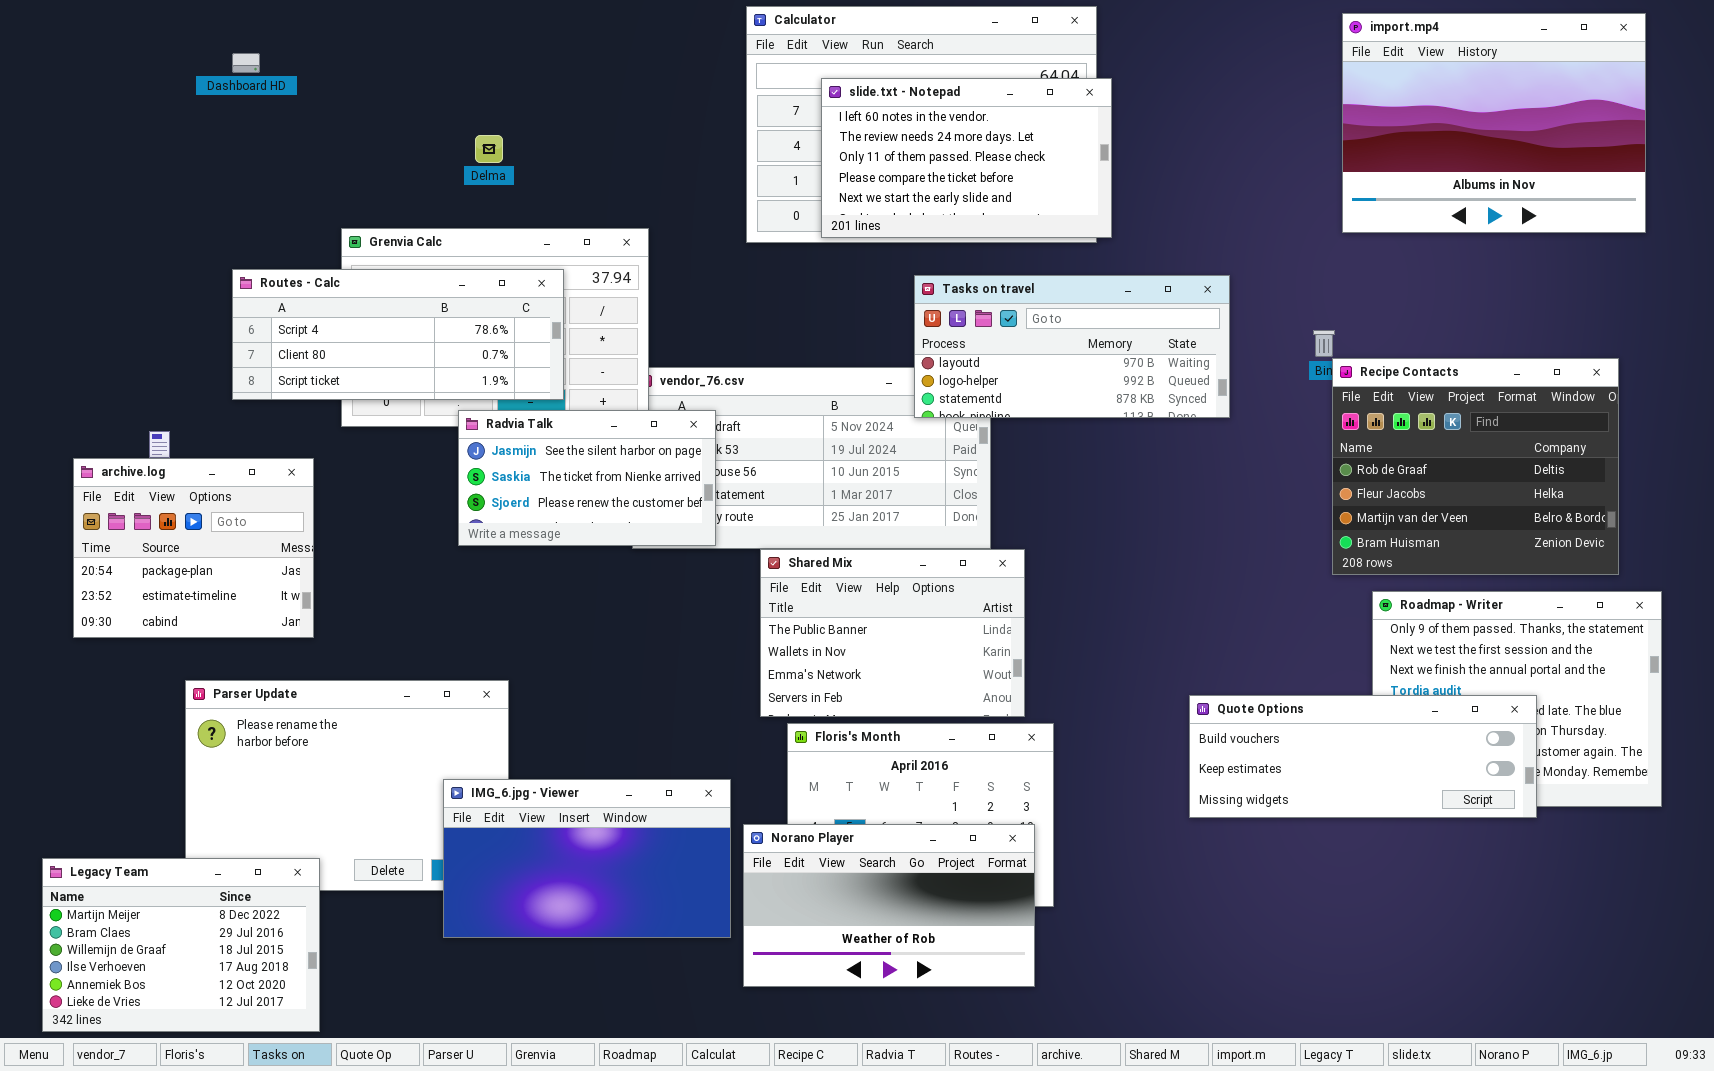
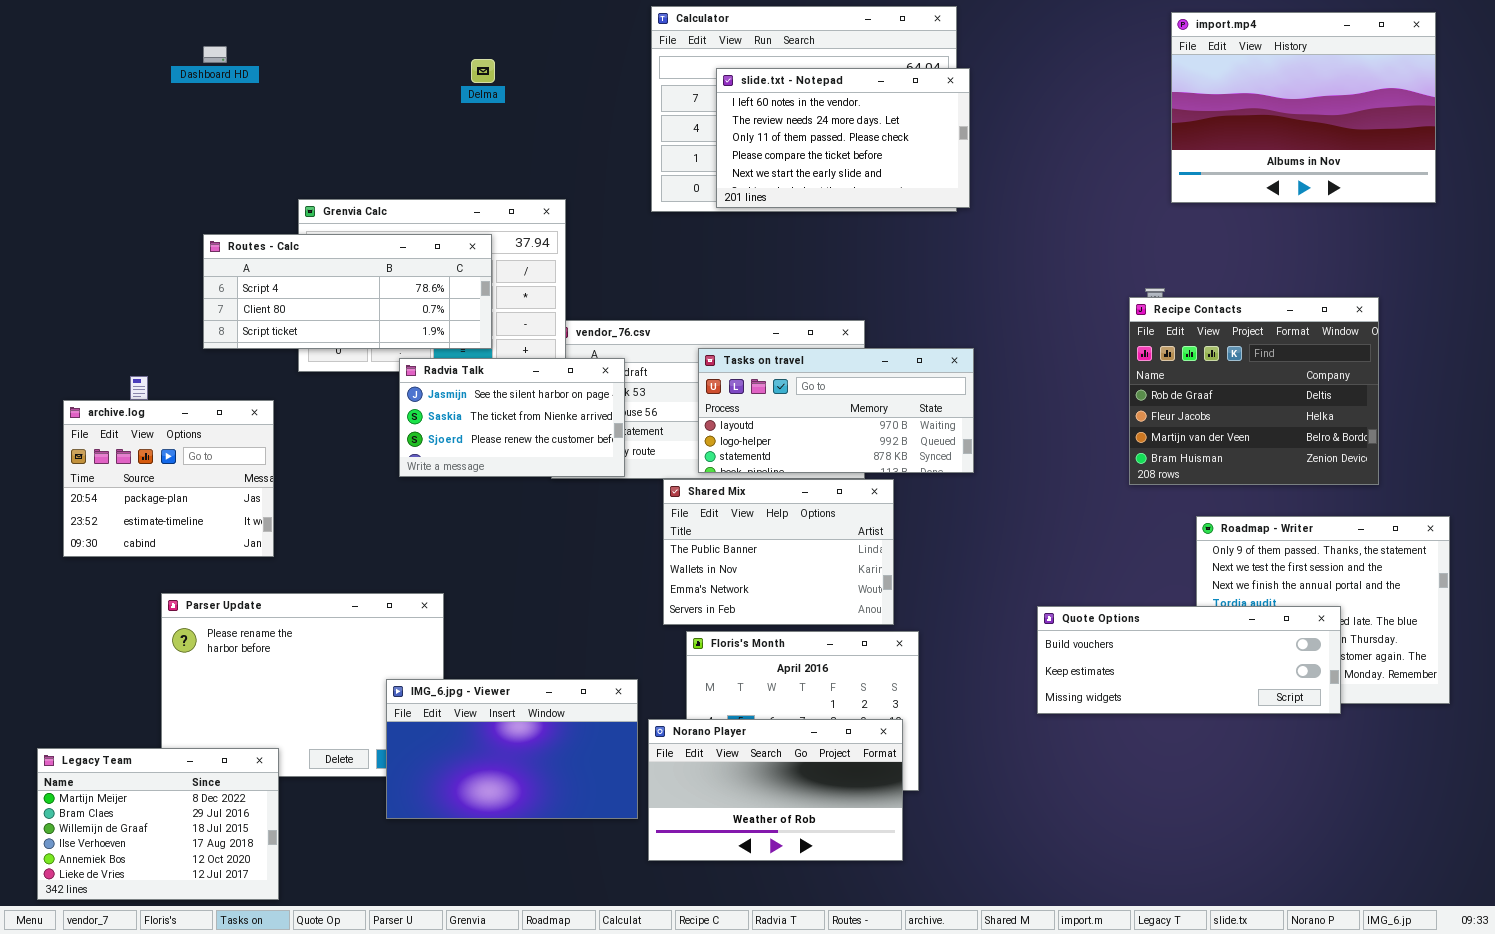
Delma: [475,135,503,163] -> [471,59,495,83], moved
Tasks on travel: [914,275,1230,418] -> [698,348,974,473], moved
Recipe Contacts: [1332,358,1619,575] -> [1129,297,1379,485], moved

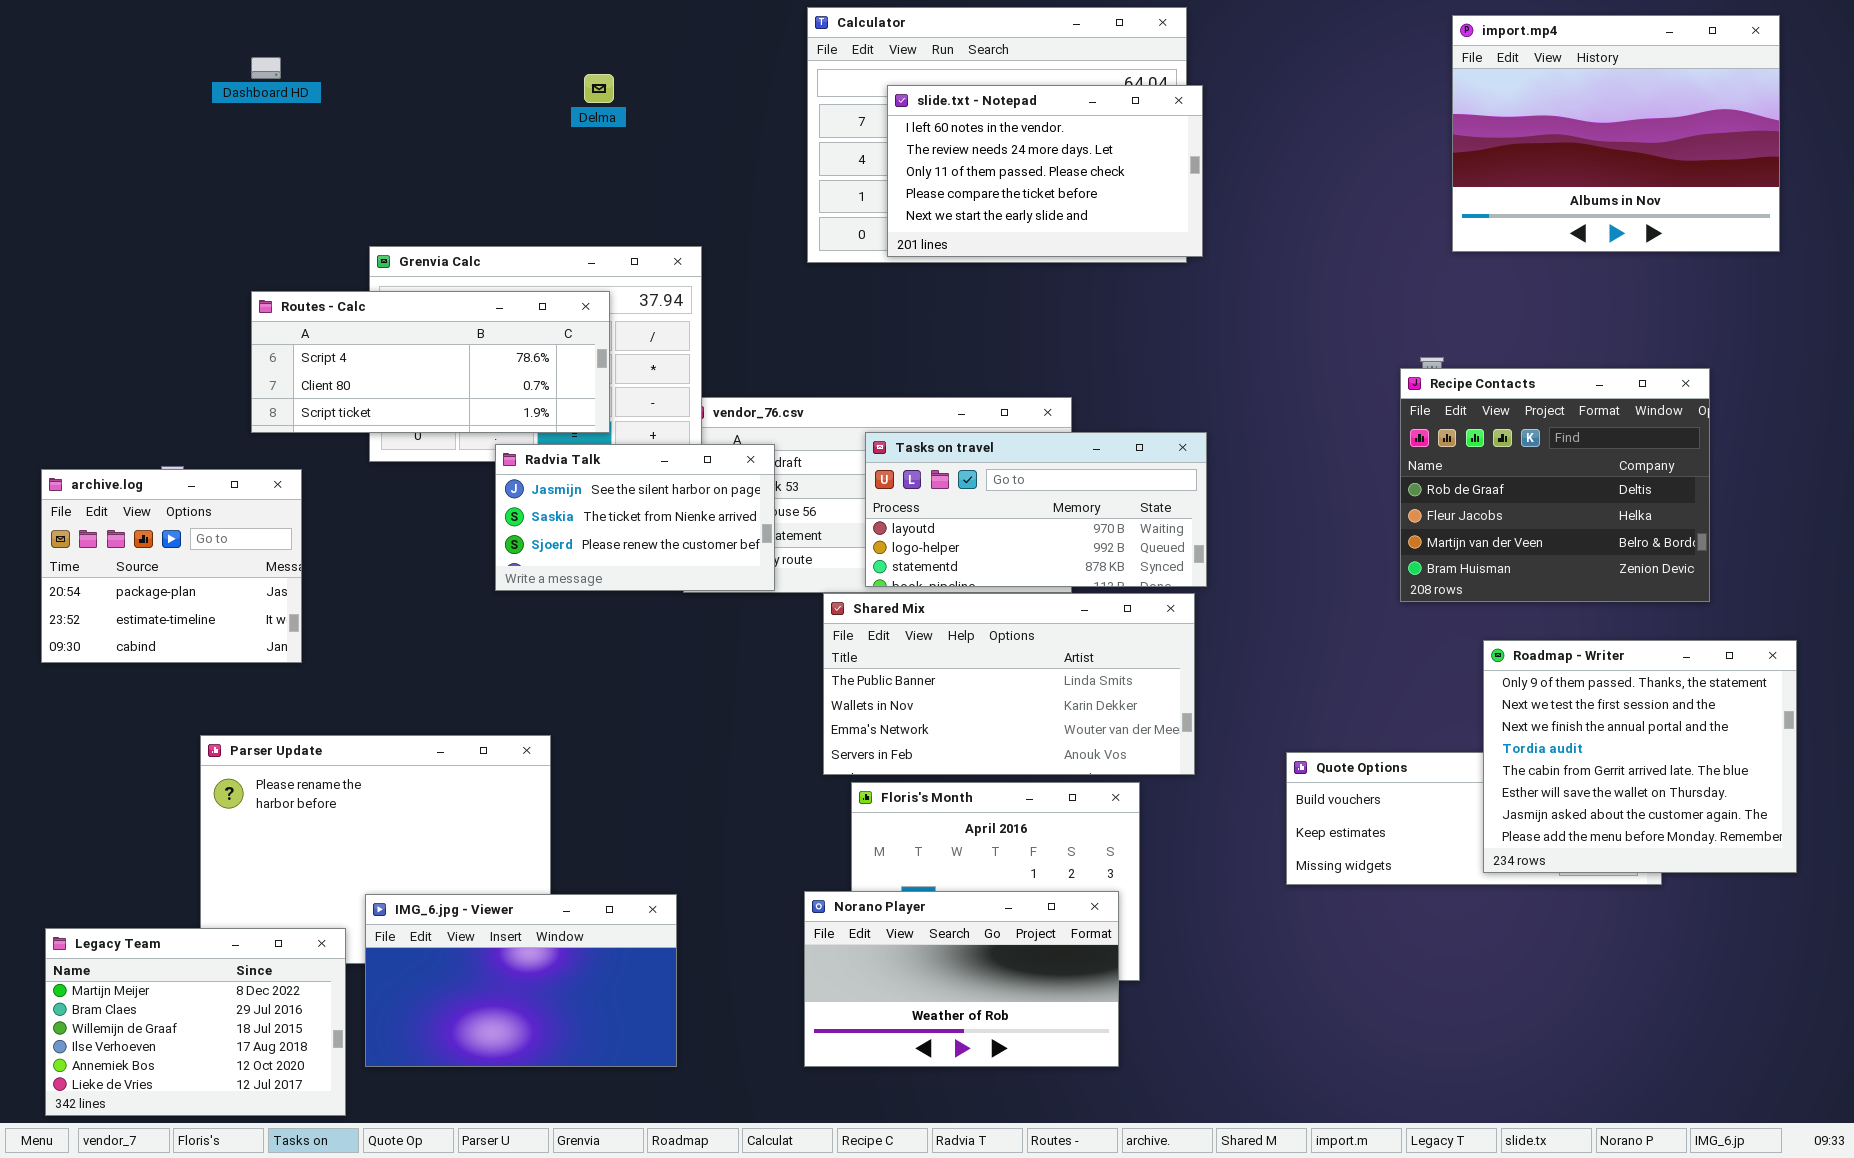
archive.log: [63,400,274,557] -> [41,469,302,663], moved
Shared Mix: [663,479,894,625] -> [823,593,1195,775], resized
Roadmap - Writer: [1196,516,1450,704] -> [1483,640,1797,873], raised
IMG_6.jpg - Viewer: [386,679,638,819] -> [365,894,677,1067], moved

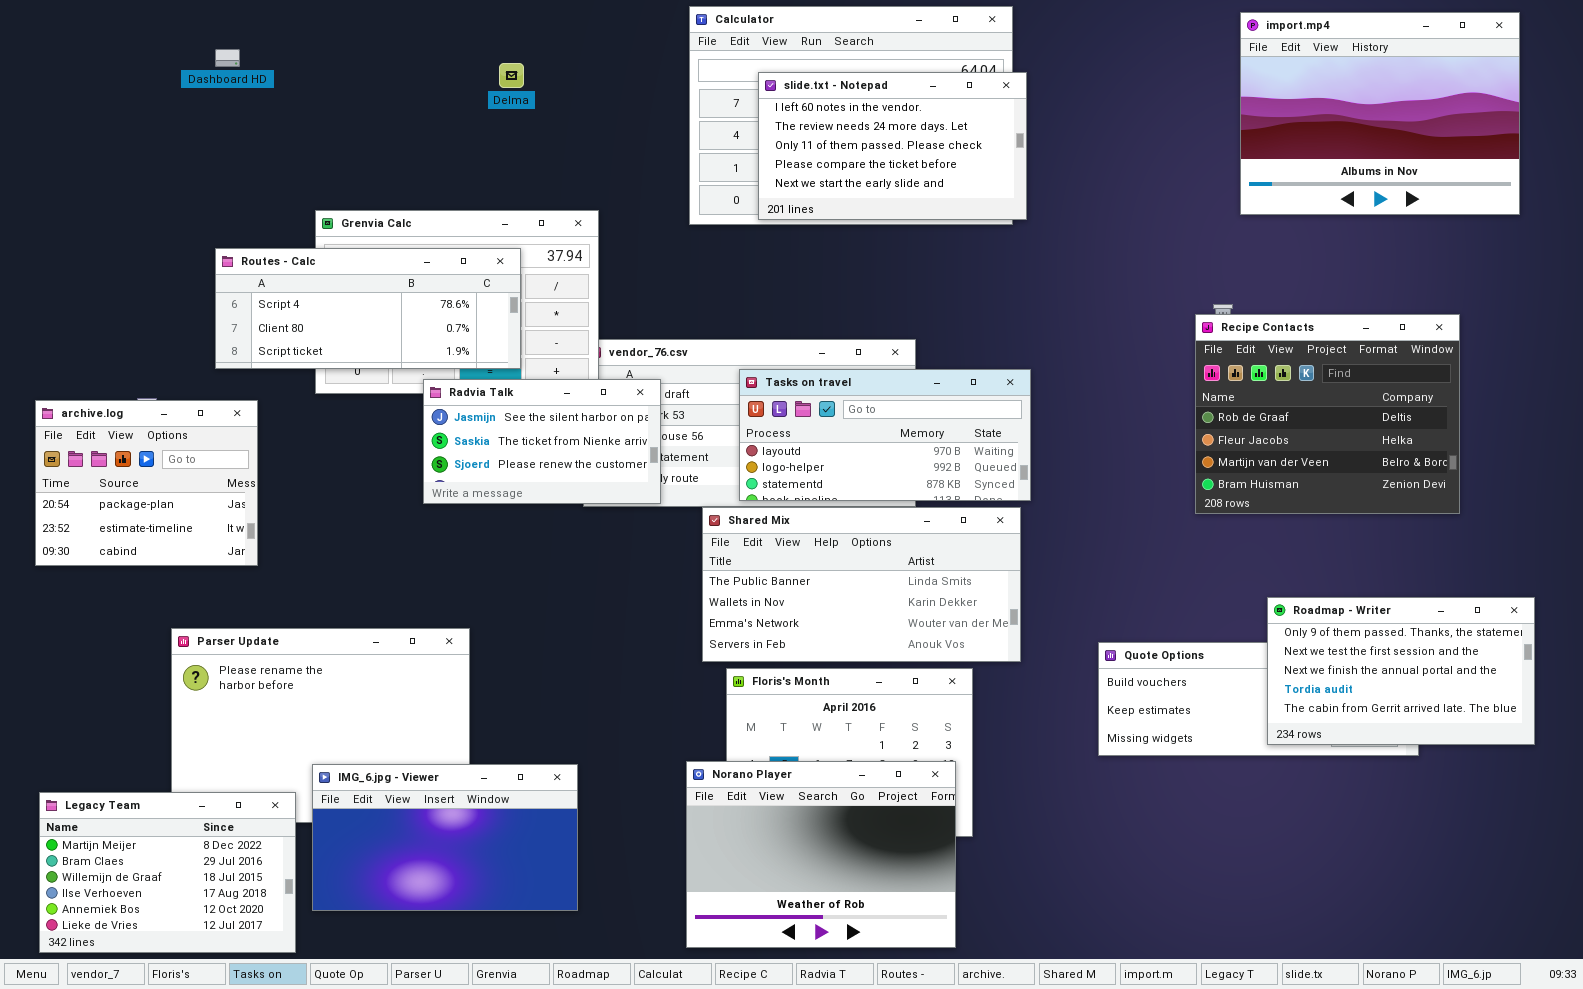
Roadmap - Writer: [1483,640,1797,873] -> [1267,597,1535,745], resized
Norano Player: [804,891,1119,1067] -> [686,761,956,948], resized

